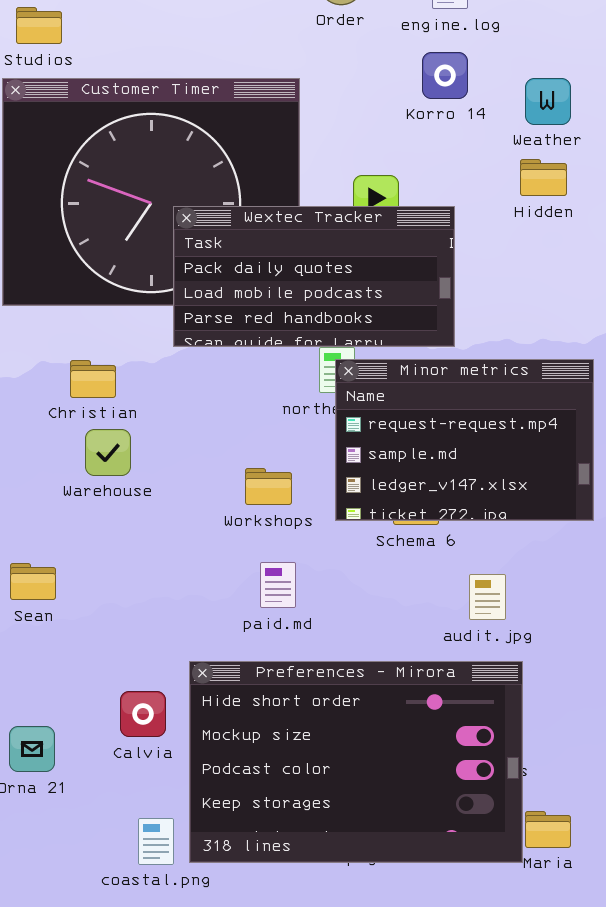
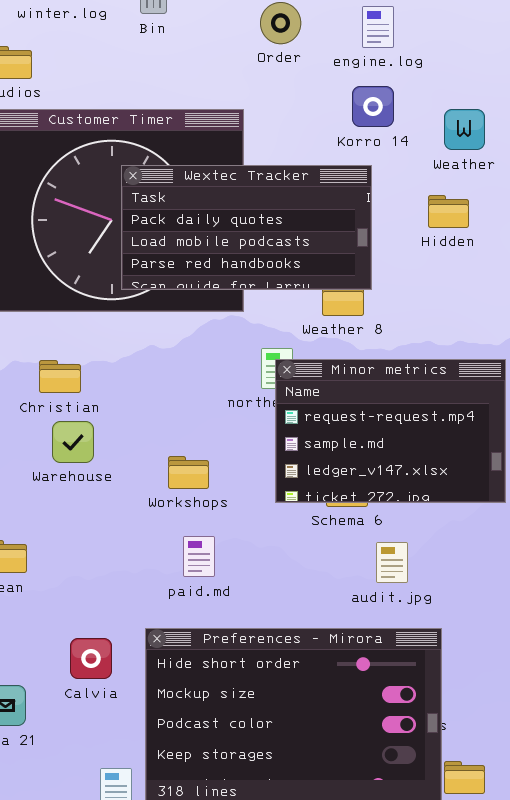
Hidden: [520,159,567,196] -> [428,195,469,228], moved
Wextec Tracker: [173,206,455,347] -> [121,165,372,290], moved
Workshops: [245,468,292,505] -> [168,456,209,489], moved
paid.md: [260,562,296,608] -> [183,536,215,577], moved
audit.jpg: [469,574,506,620] -> [376,542,408,583], moved
Calvia: [120,691,166,737] -> [70,638,112,679], moved

